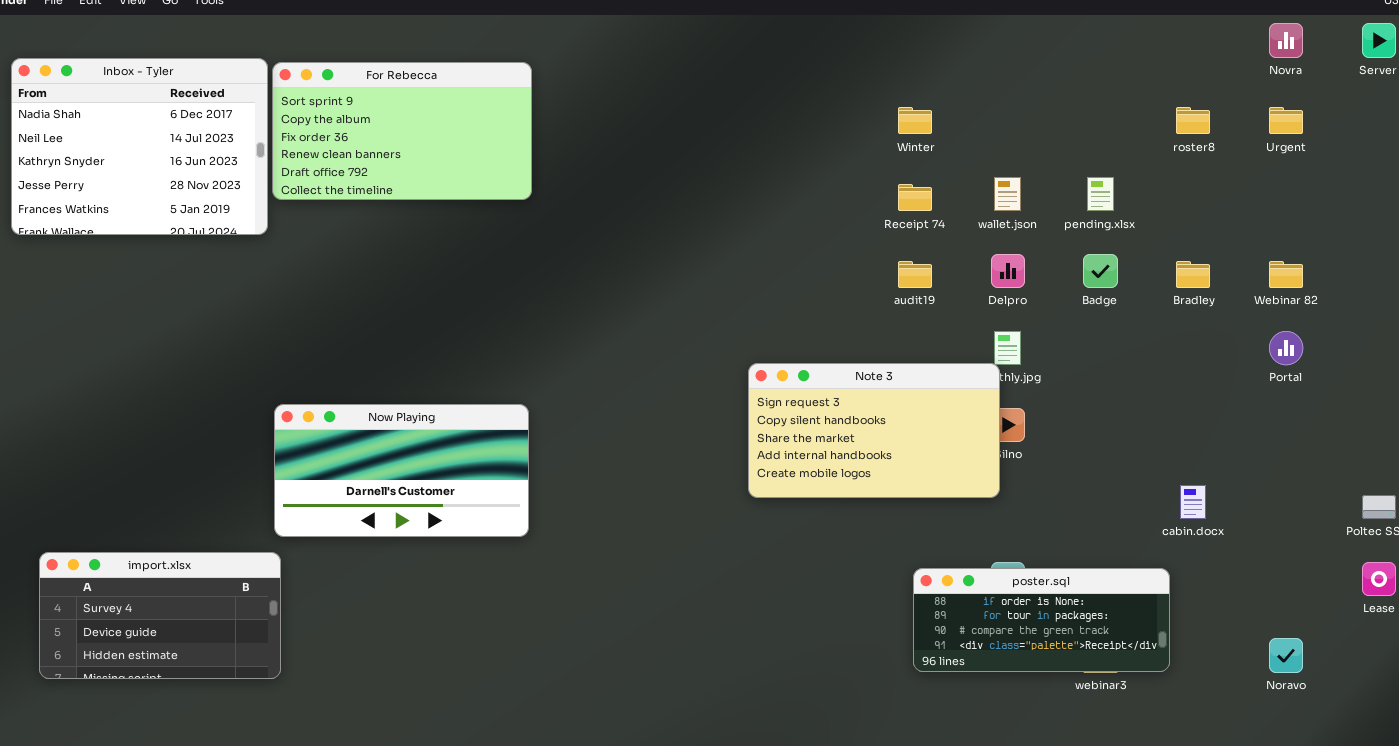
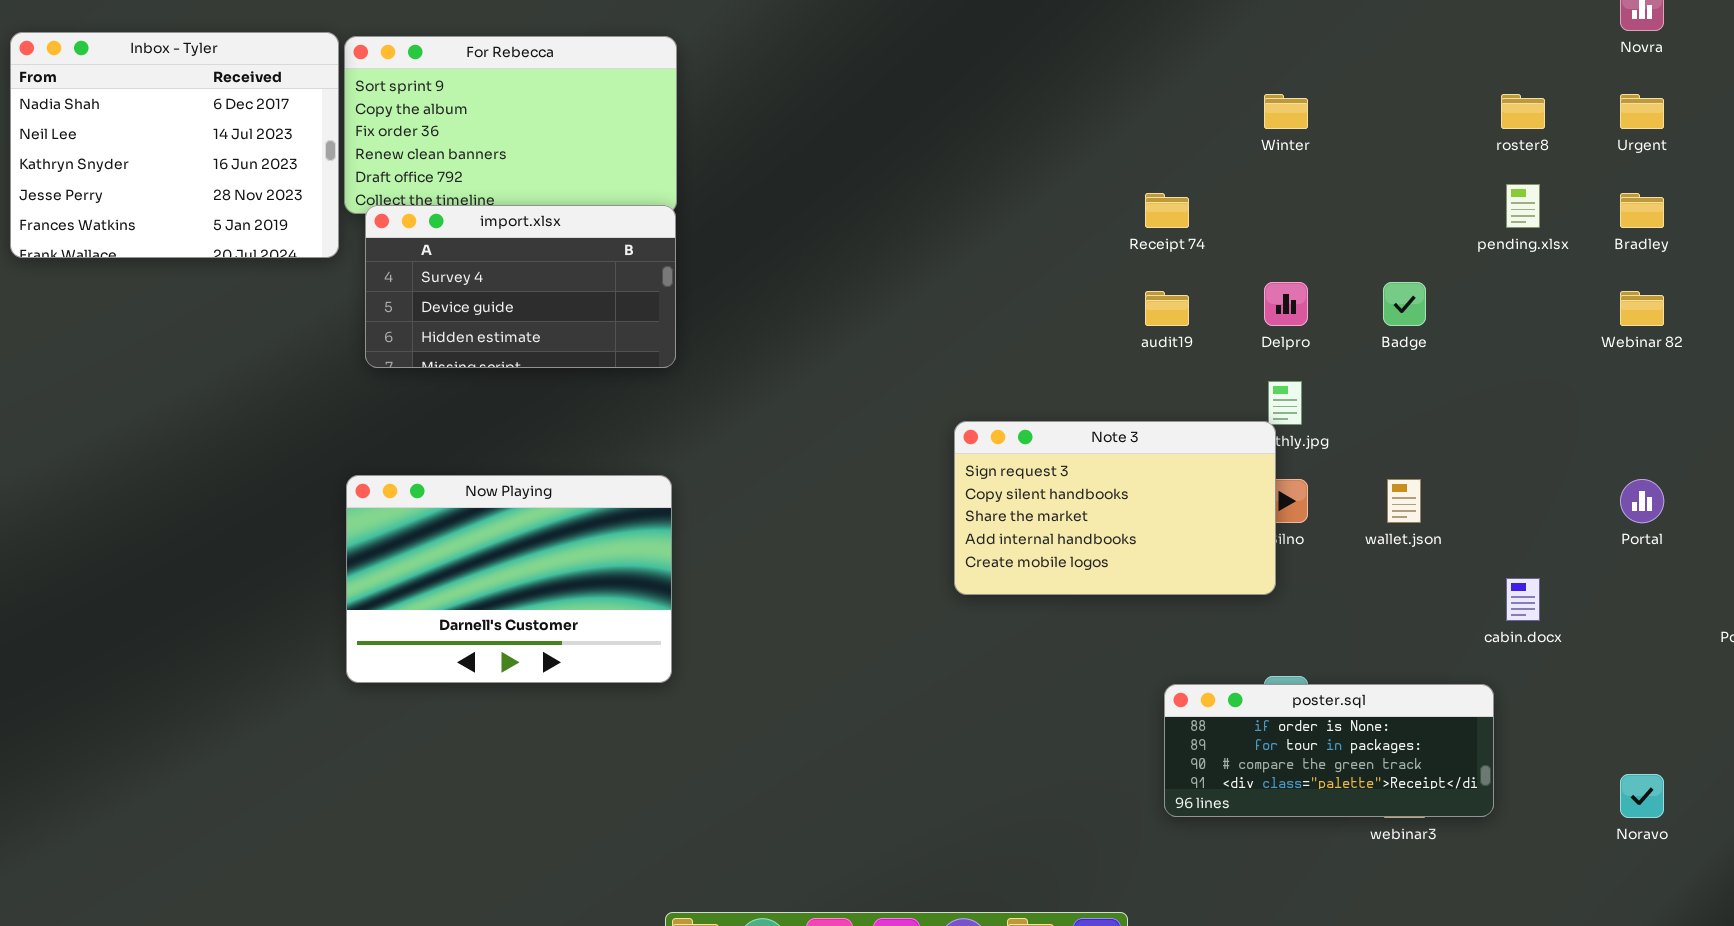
Winter: [898,107,932,134] -> [1264,94,1308,129], moved
wallet.json: [994,177,1021,211] -> [1387,479,1421,523], moved
pending.xlsx: [1087,177,1114,211] -> [1506,184,1540,228], moved
Bradley: [1176,261,1210,288] -> [1620,193,1664,228], moved
Portal: [1269,331,1303,365] -> [1620,479,1664,523], moved
Now Playing: [274,404,529,537] -> [346,475,672,683], resized
import.xlsx: [39,552,281,679] -> [365,205,676,368], moved

